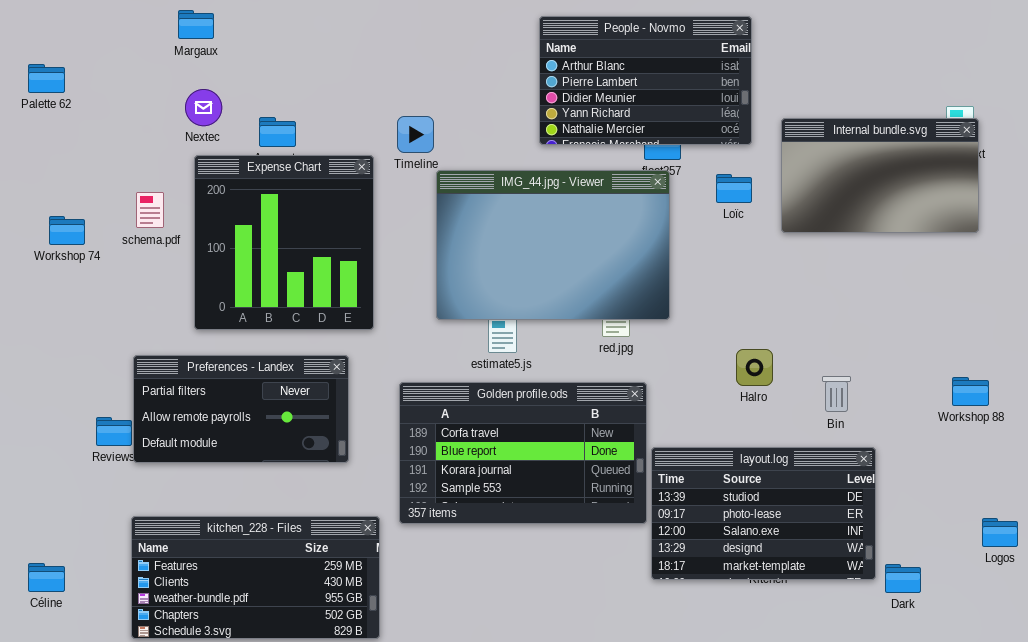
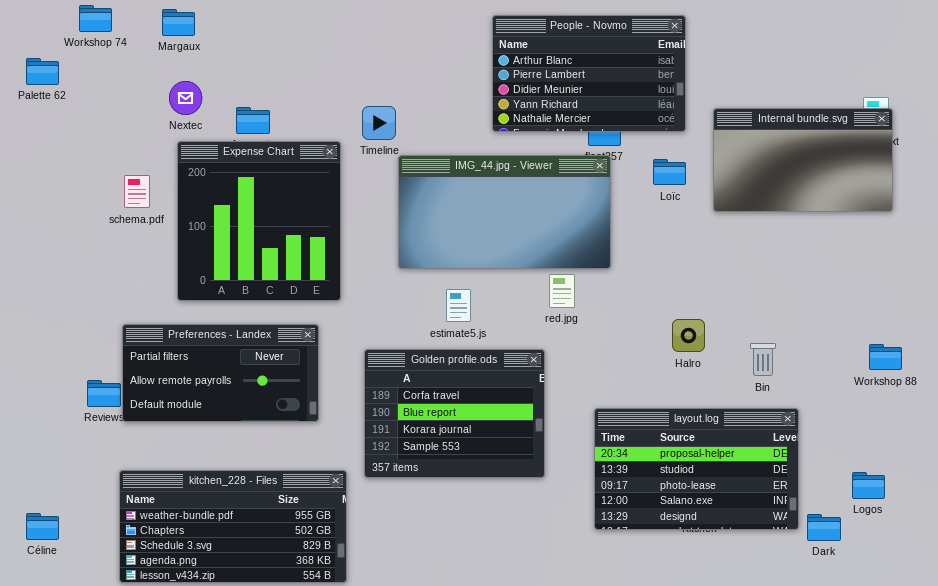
IMG_44.jpg - Viewer: [436,170,670,320] -> [398,155,611,269], resized
Workshop 74: [49,216,85,245] -> [79,5,112,32], moved
Golden profile.ods: [399,382,647,524] -> [364,349,545,478], resized
layout.log: [651,447,876,580] -> [594,408,799,530], scrolled up 1 row
kitchen_228 - Files: [131,516,380,639] -> [119,470,347,583], scrolled down 2 rows
Logos: [982,518,1018,547] -> [852,472,885,499], moved

